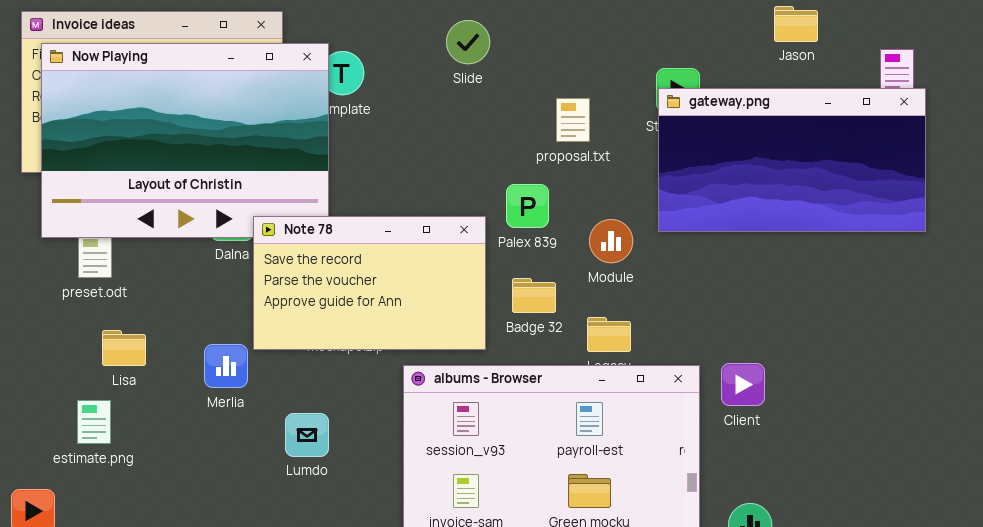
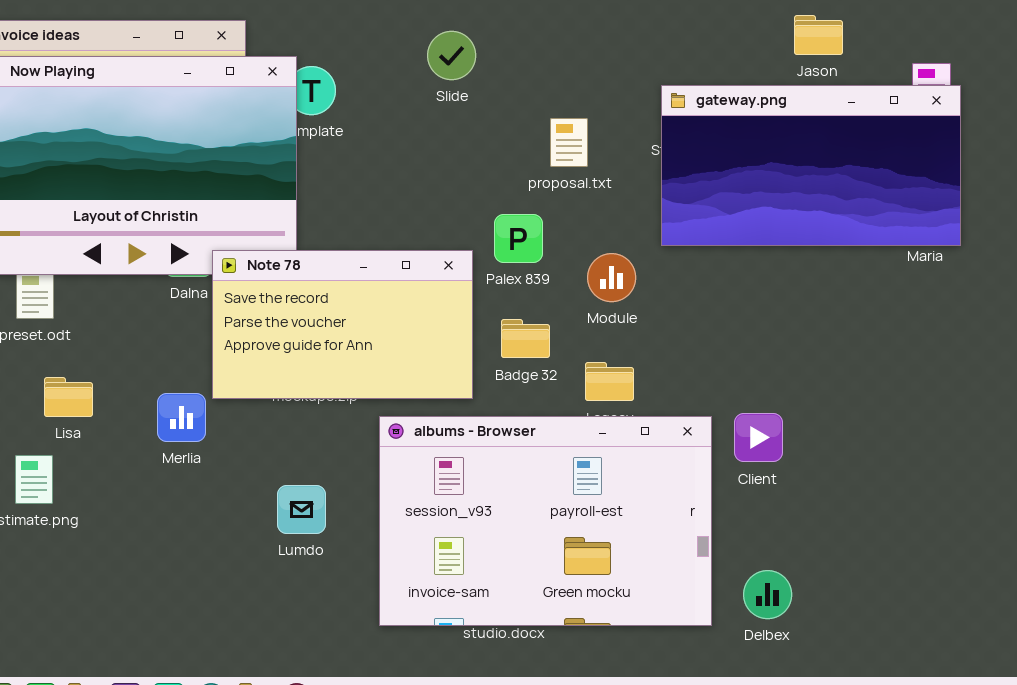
gateway.png: [658,88,926,232] -> [661,85,961,246], moved
Lumdo: [285,413,329,457] -> [277,485,326,534], moved

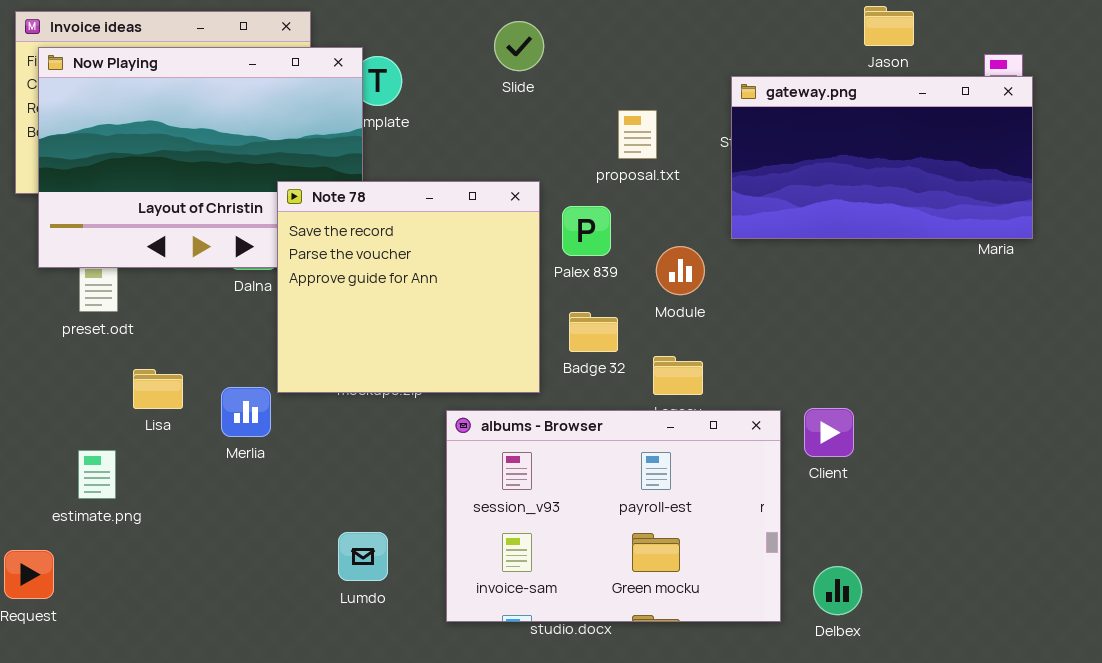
Note 78: [212,250,473,399] -> [277,181,540,393], resized
Lisa: [44,377,93,417] -> [133,369,183,409], moved
Lumdo: [277,485,326,534] -> [338,532,388,581], moved

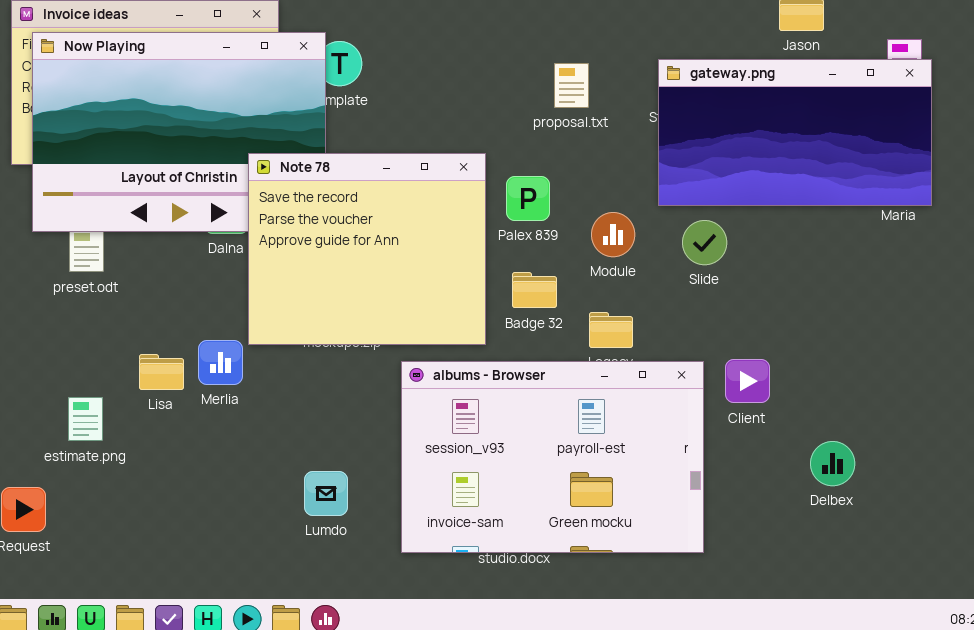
Slide: [494,21,544,71] -> [682,220,727,265], moved
proposal.txt: [618,110,657,159] -> [554,63,589,108], moved
Lisa: [133,369,183,409] -> [139,354,184,390], moved
Delbex: [813,566,862,615] -> [810,441,855,486], moved

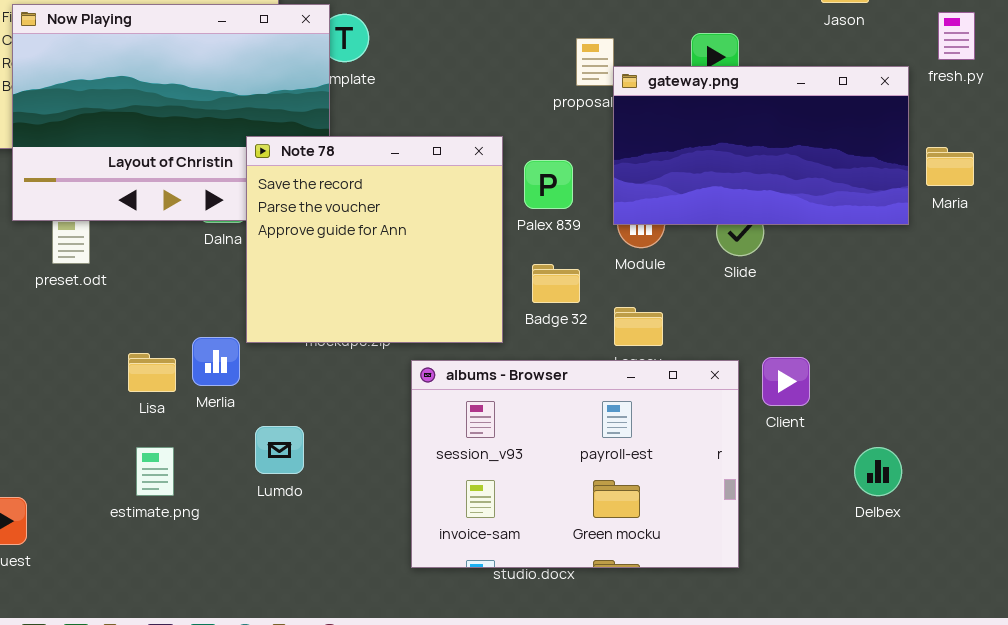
gateway.png: [658,59,932,206] -> [613,66,909,225], moved
estimate.png: [68,397,103,441] -> [136,447,174,496], moved
Lumdo: [304,471,348,516] -> [255,426,304,474], moved

